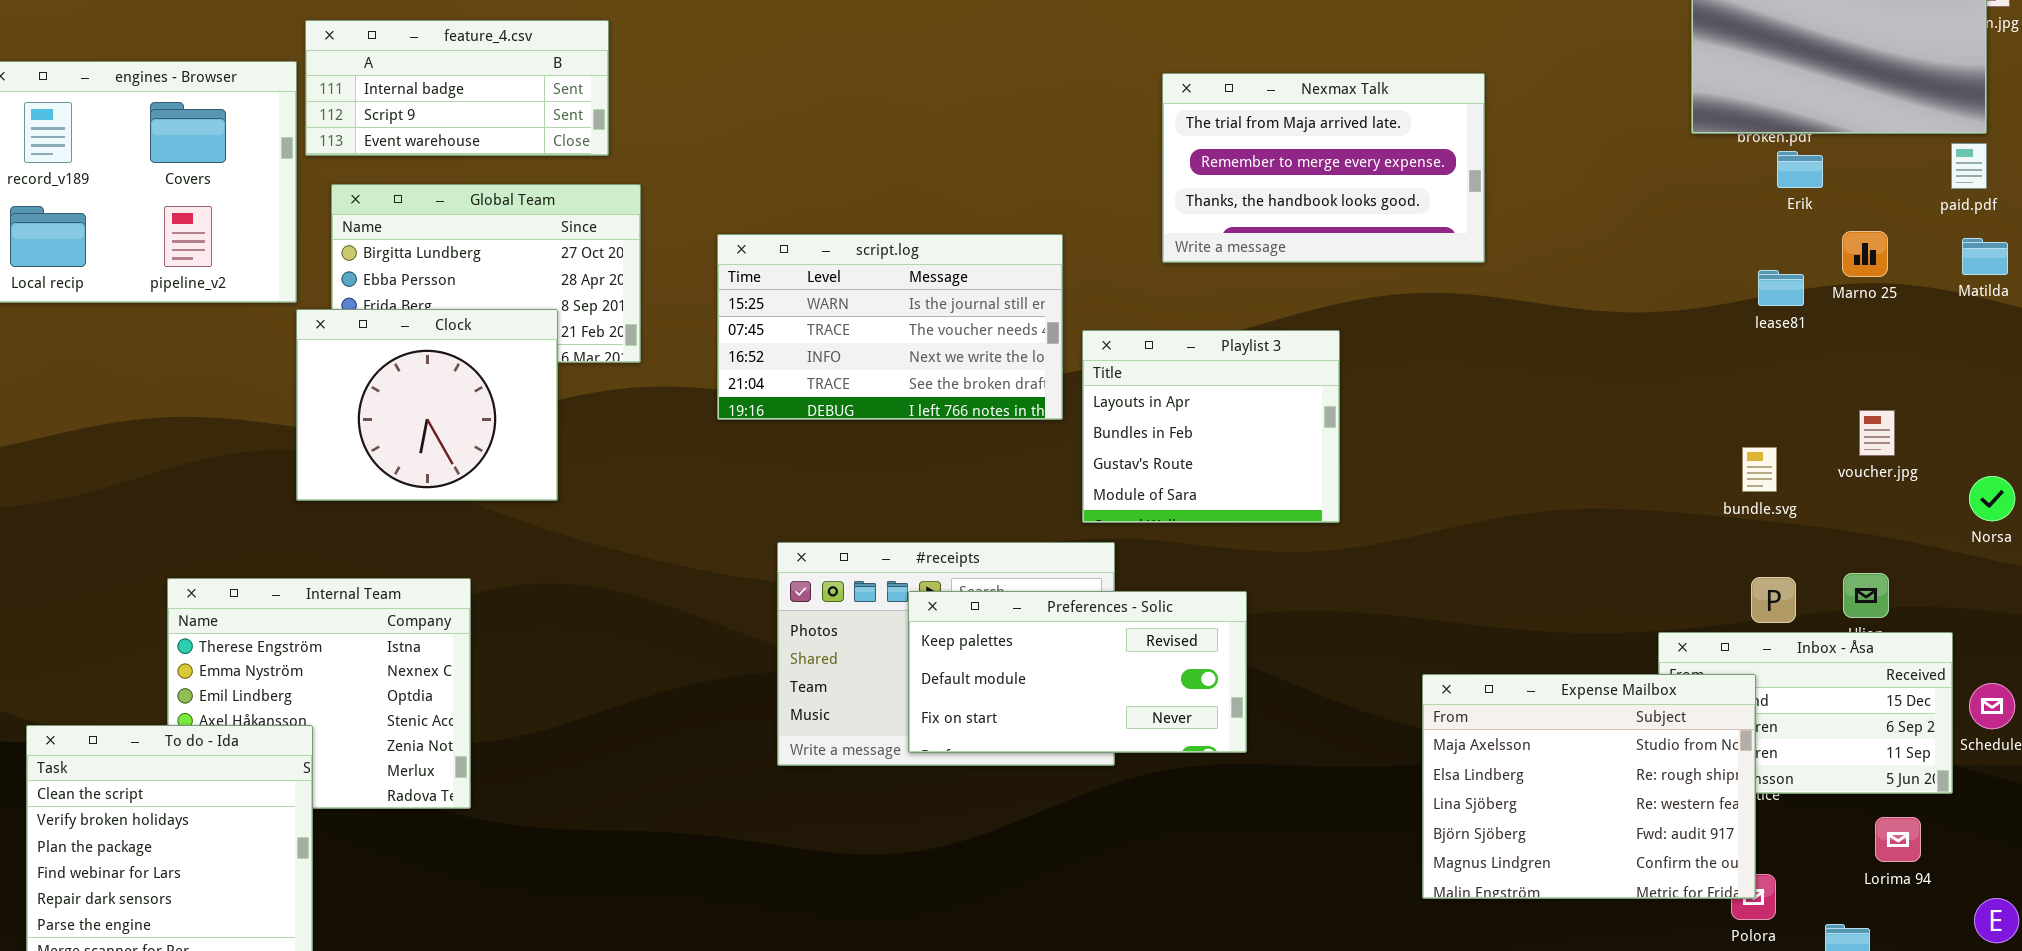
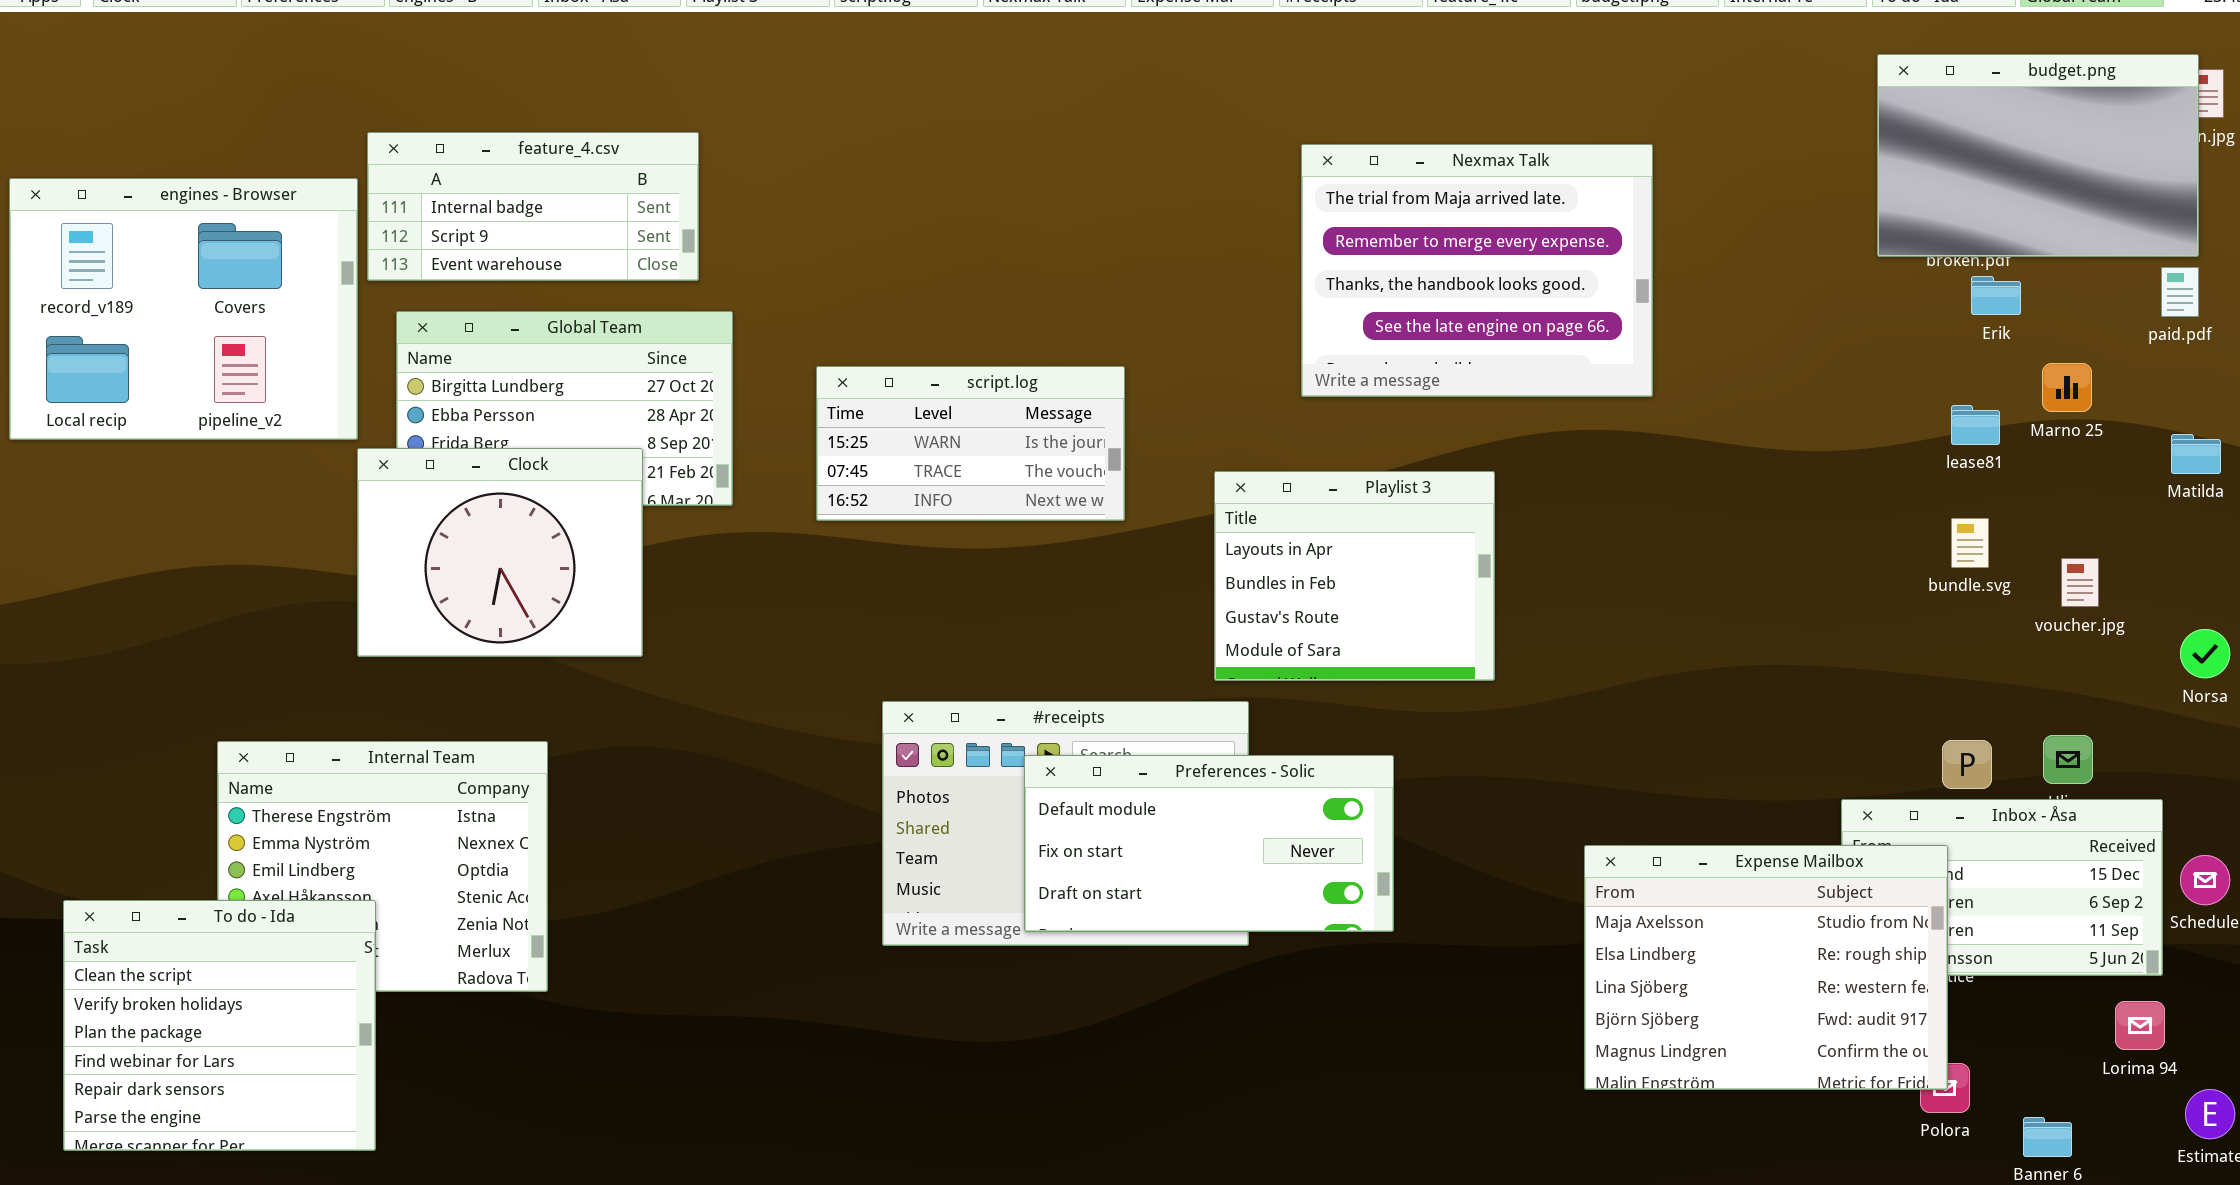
Nexmax Talk: [1162,73,1485,263] -> [1301,144,1653,397], resized
script.log: [717,234,1063,420] -> [816,366,1125,521], resized
Matilda: [1962,238,2008,275] -> [2171,434,2221,474], moved
bundle.svg: [1742,447,1777,492] -> [1951,518,1989,568], moved
Preferences - Solic: [908,591,1247,753] -> [1024,755,1394,932], scrolled down 1 row
Lorima 94: [1875,817,1921,862] -> [2115,1001,2165,1050], moved

